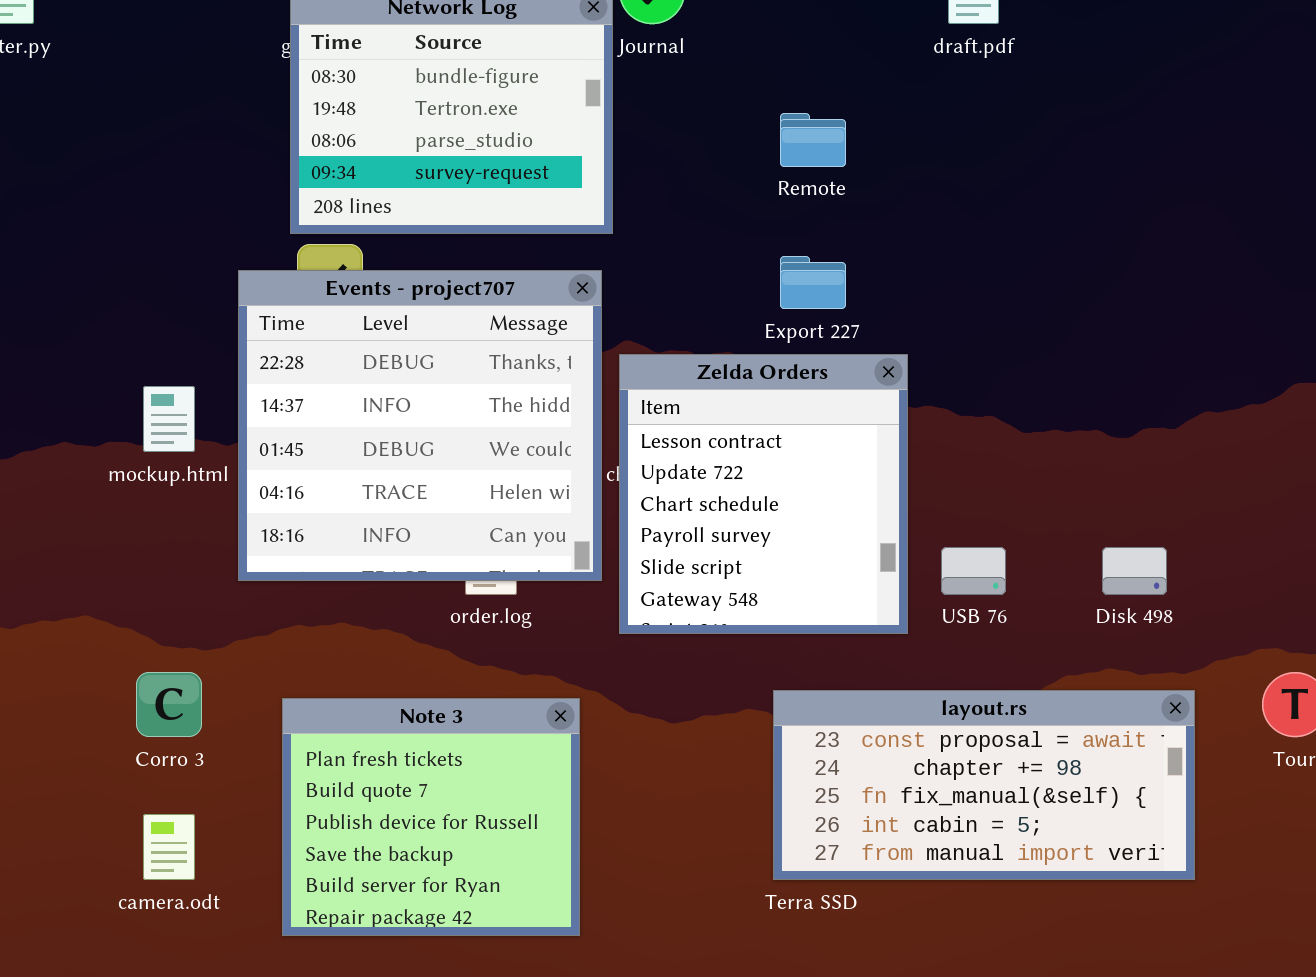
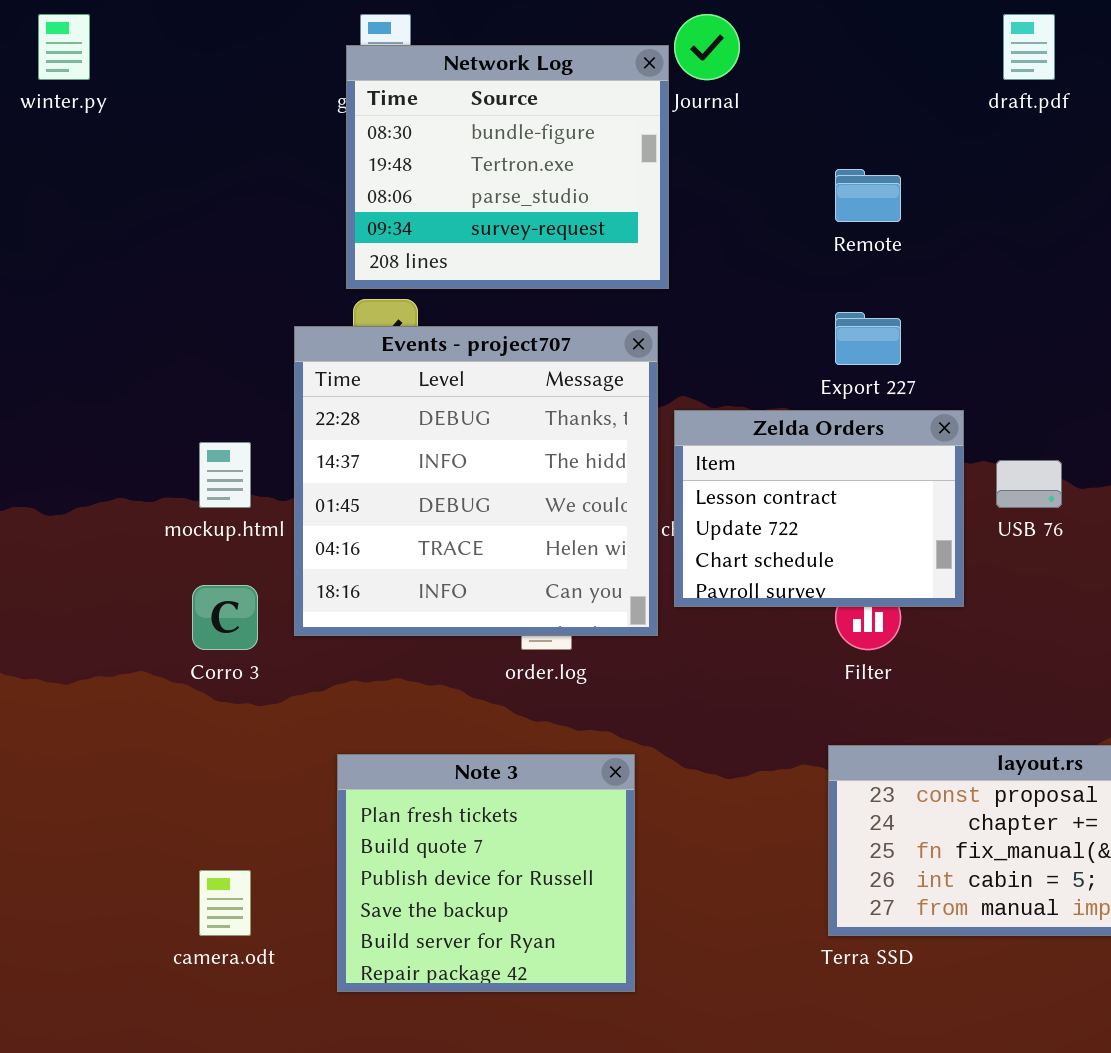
Zelda Orders: [619,354,908,634] -> [674,410,964,607], resized
USB 76: [941,547,1006,595] -> [996,460,1062,508], moved
Corro 3: [136,672,202,737] -> [192,585,258,650], moved

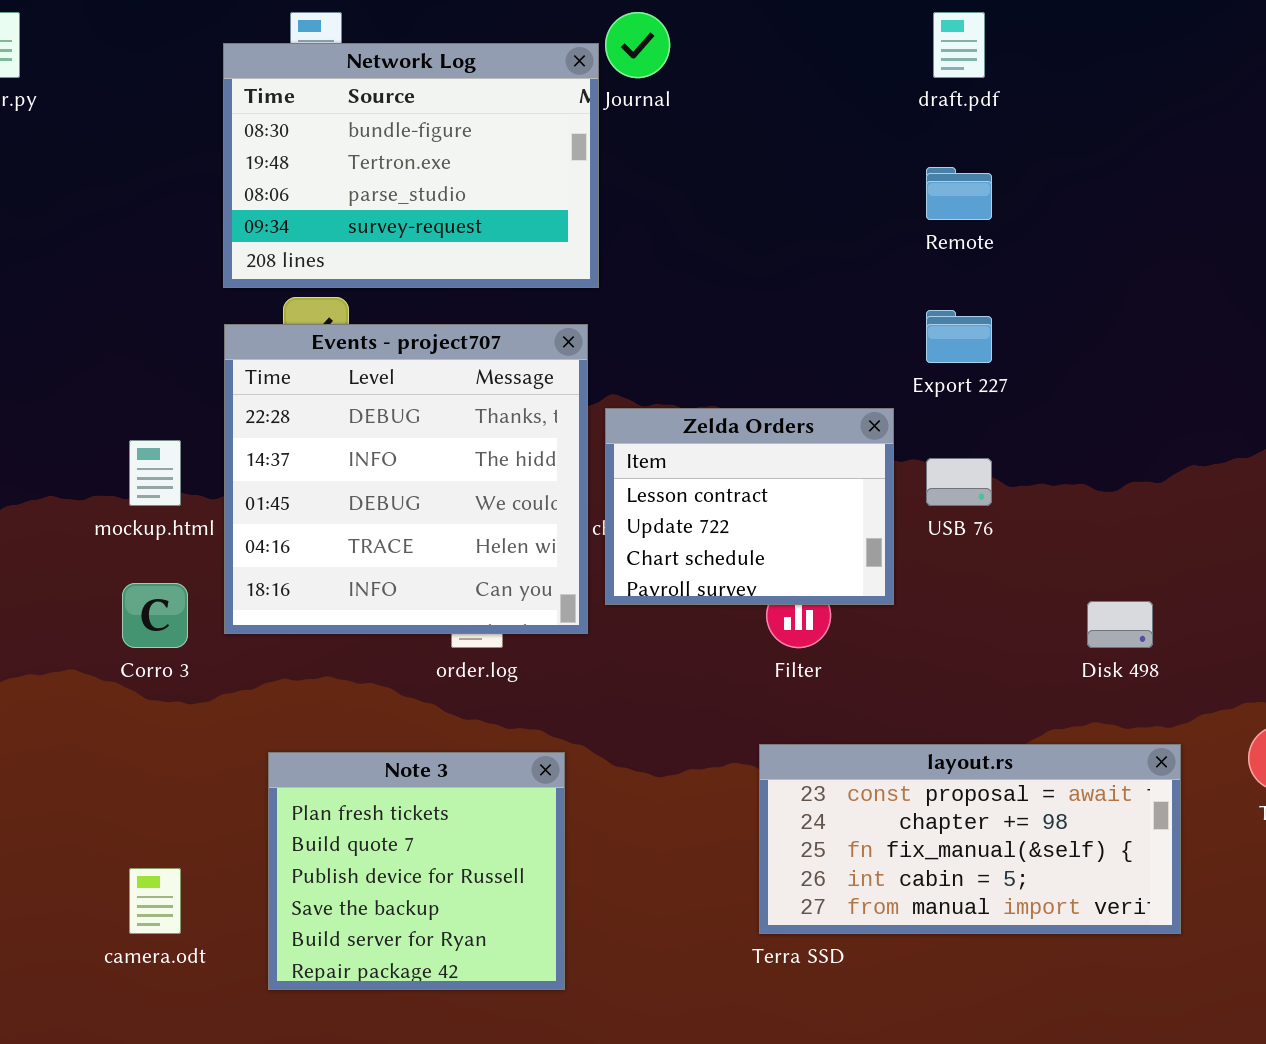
Network Log: [346,45,669,289] -> [223,43,599,288], resized
Remote: [835,169,901,222] -> [926,167,992,220], moved
Export 227: [835,312,901,365] -> [926,310,992,363], moved

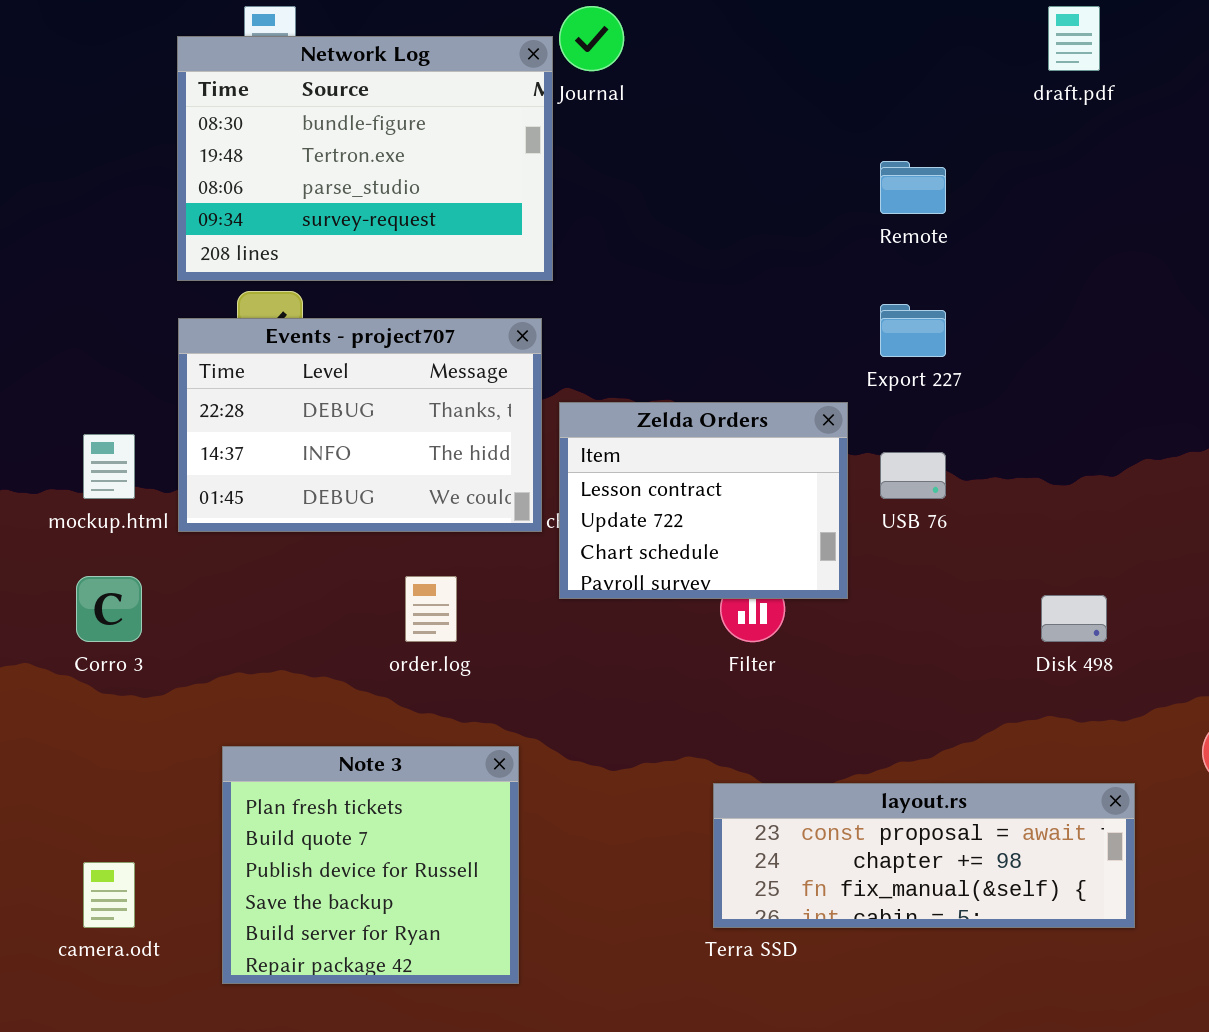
draft.pdf: [933,12,985,78] -> [1048,6,1100,71], moved
Events - project707: [224,324,588,634] -> [178,318,542,532], resized
layout.rs: [759,744,1181,934] -> [713,783,1135,928], resized

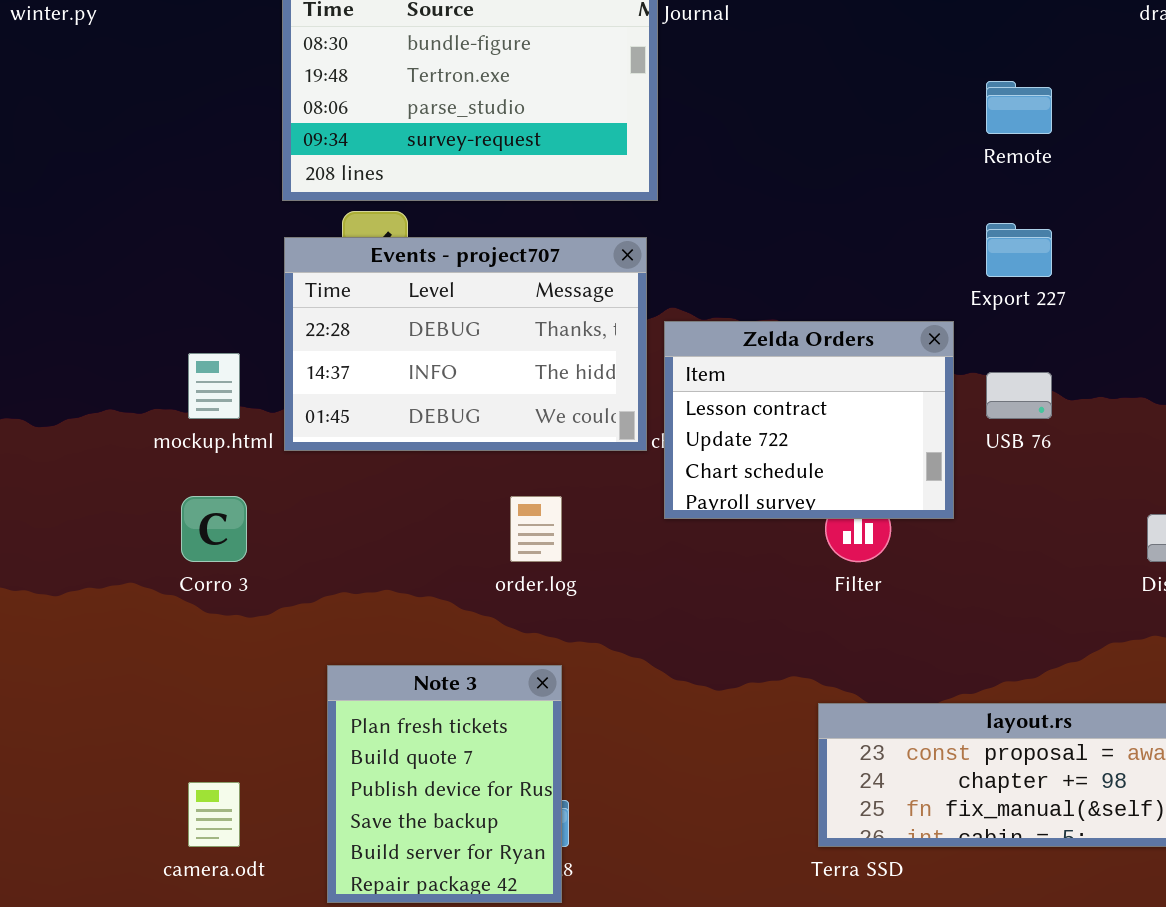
Note 3: [222,746,519,984] -> [327,665,562,903], resized

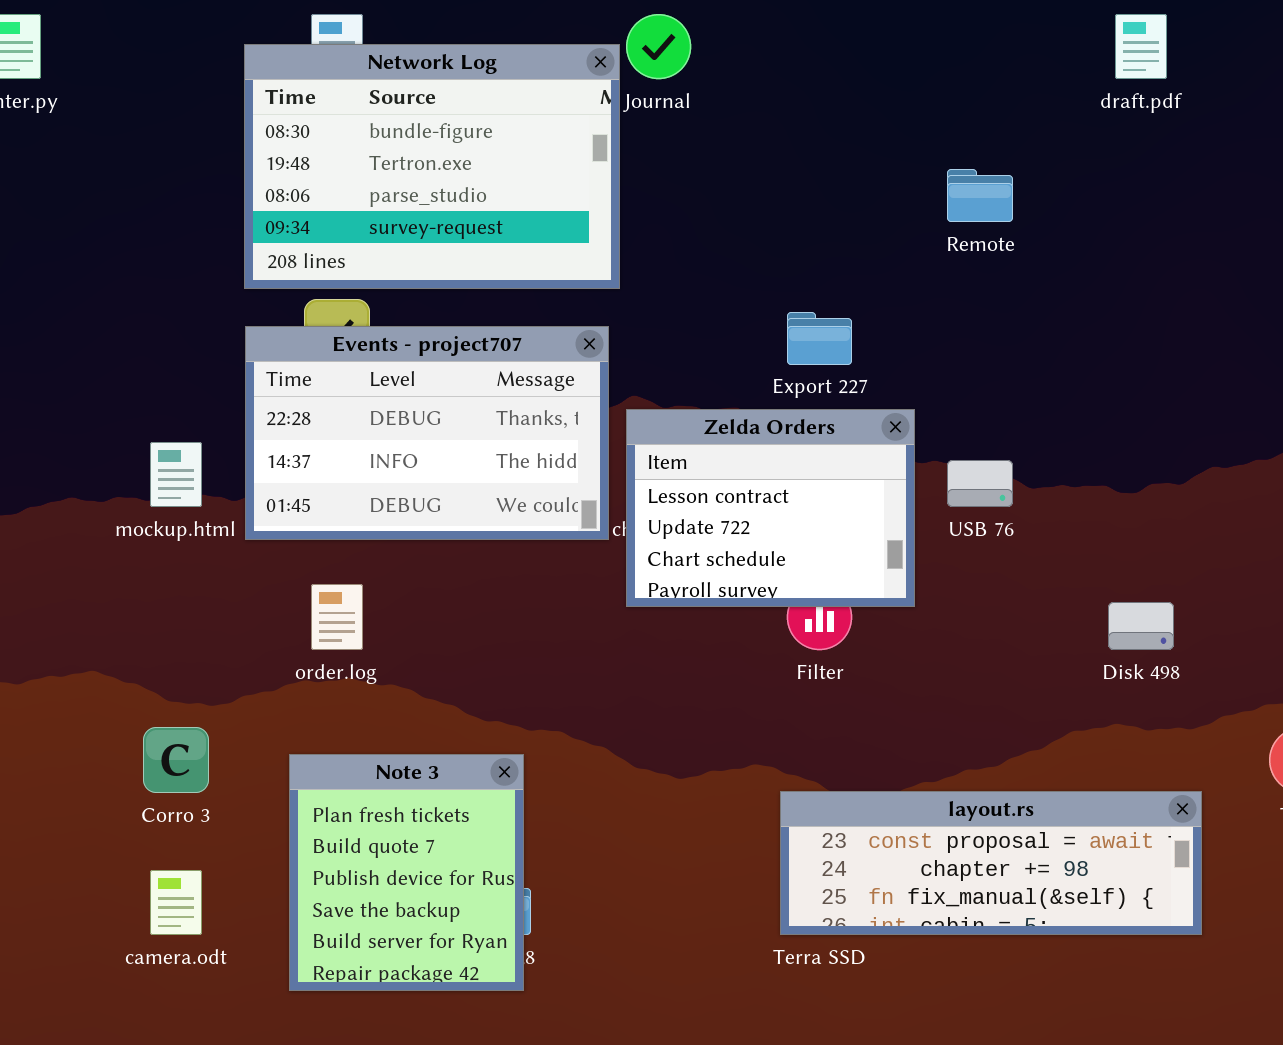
Export 227: [986,223,1052,277] -> [787,312,852,365], moved
Corro 3: [181,496,247,562] -> [143,727,209,793], moved
order.log: [510,496,562,562] -> [311,584,363,650], moved

